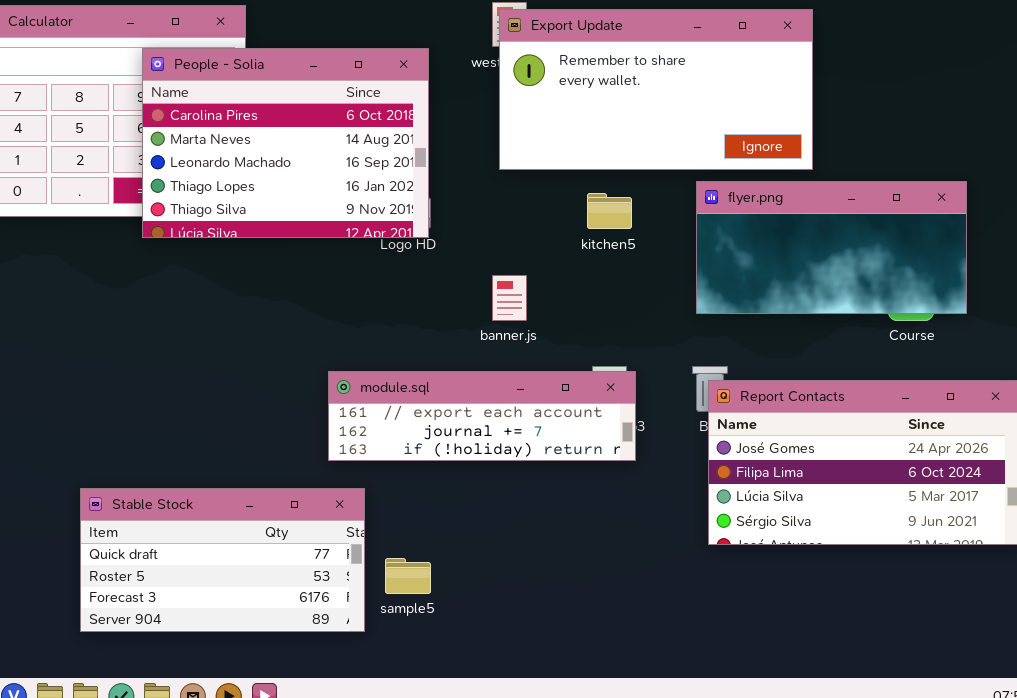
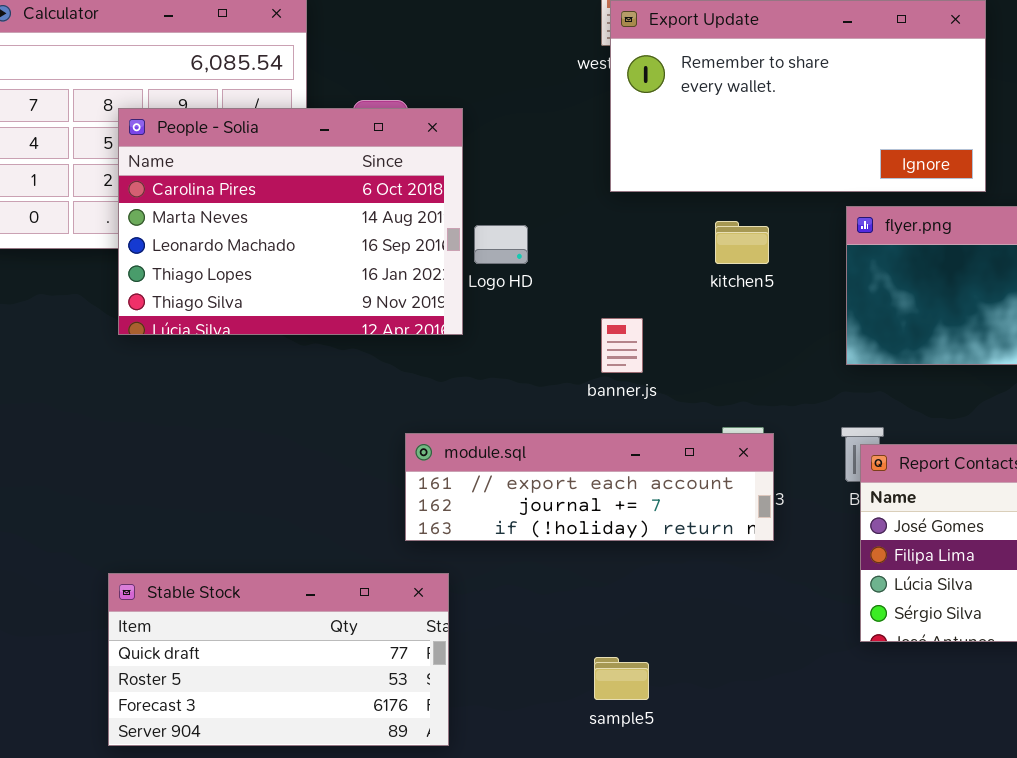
People - Solia: [142,48,429,238] -> [118,108,463,335], moved
sample5: [385,558,431,594] -> [594,657,649,700], moved

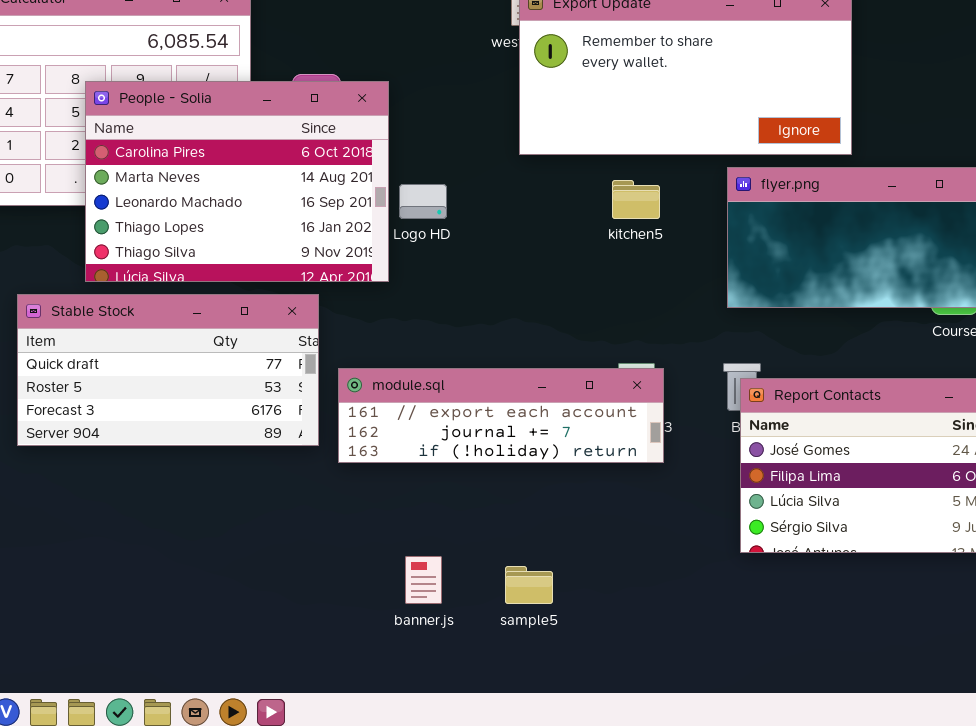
banner.js: [601,318,643,373] -> [405,556,442,604], moved
Stable Stock: [108,573,449,746] -> [17,294,319,446], moved

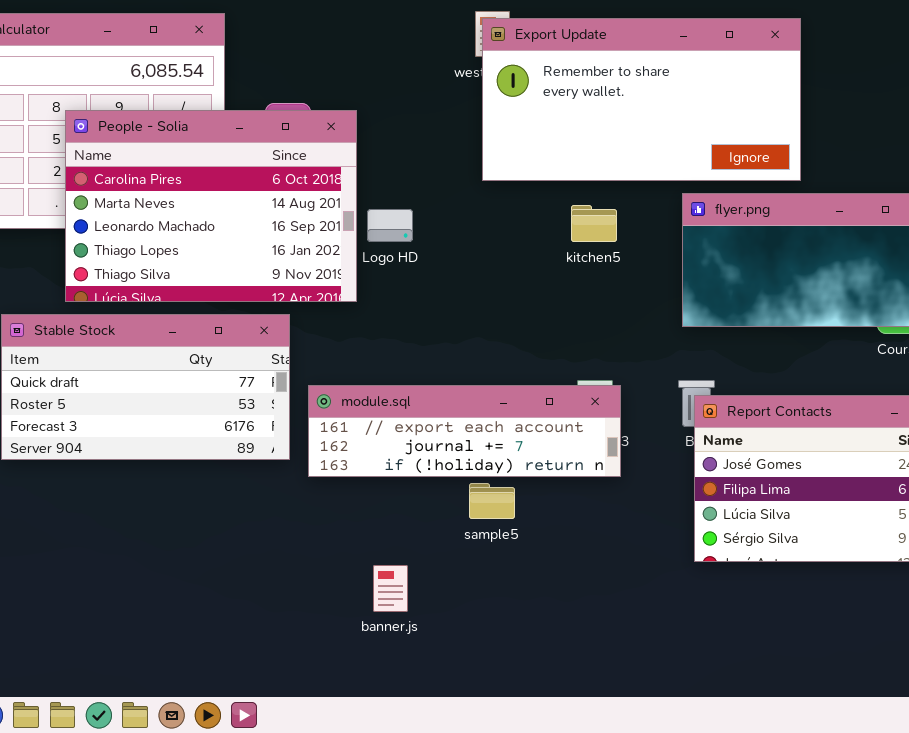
sample5: [505,566,553,604] -> [469,483,515,519], moved

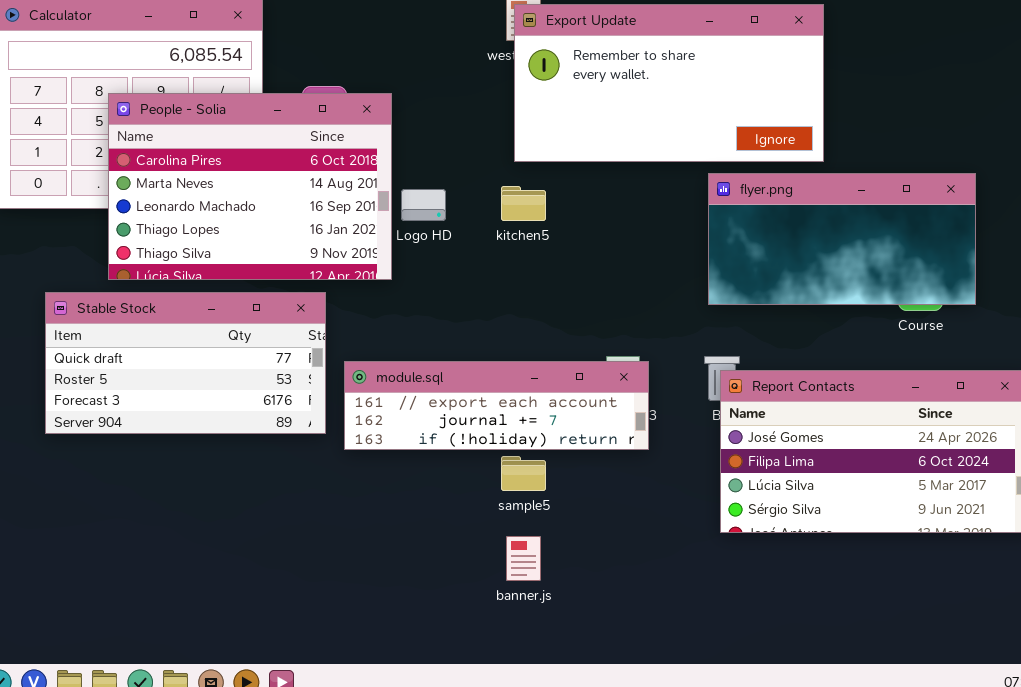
kitchen5: [571,205,617,242] -> [501,186,546,221], moved
banner.js: [373,565,408,612] -> [506,536,541,581], moved

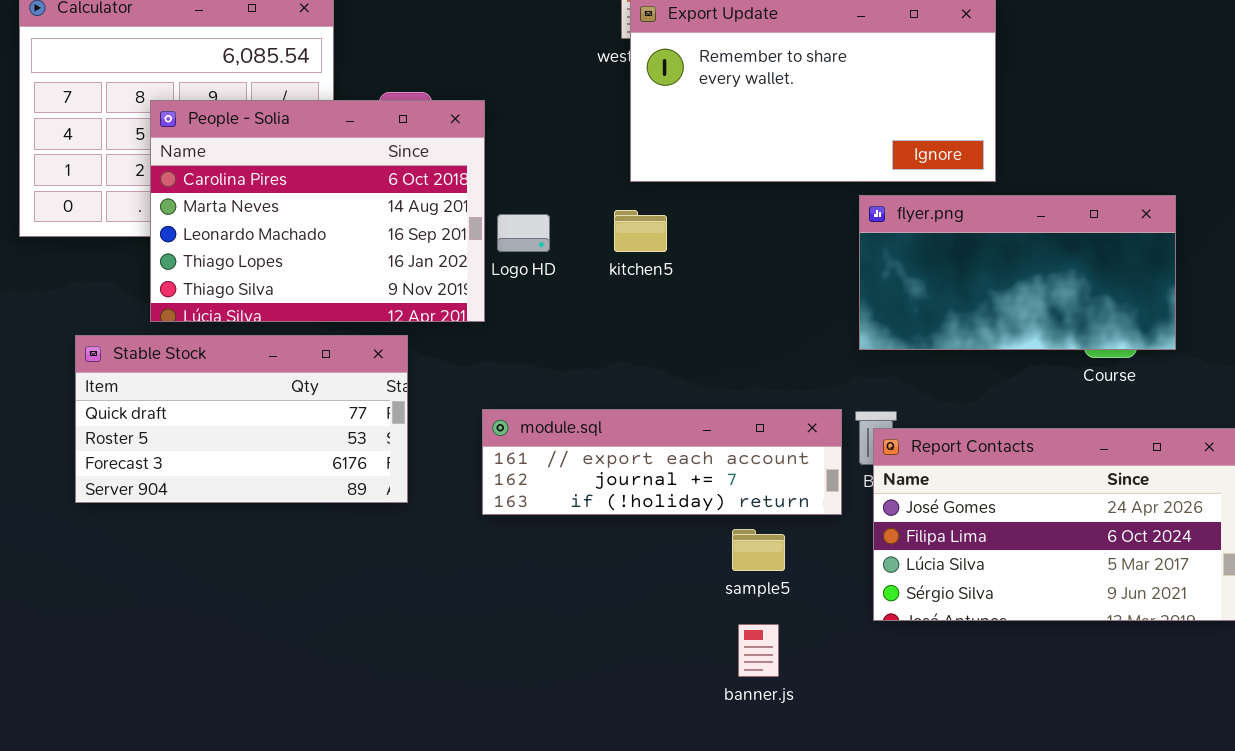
module.sql: [344,361,649,450] -> [482,409,842,515], moved
sample5: [501,456,546,491] -> [732,529,785,571], moved
banner.js: [506,536,541,581] -> [738,624,779,677], moved

